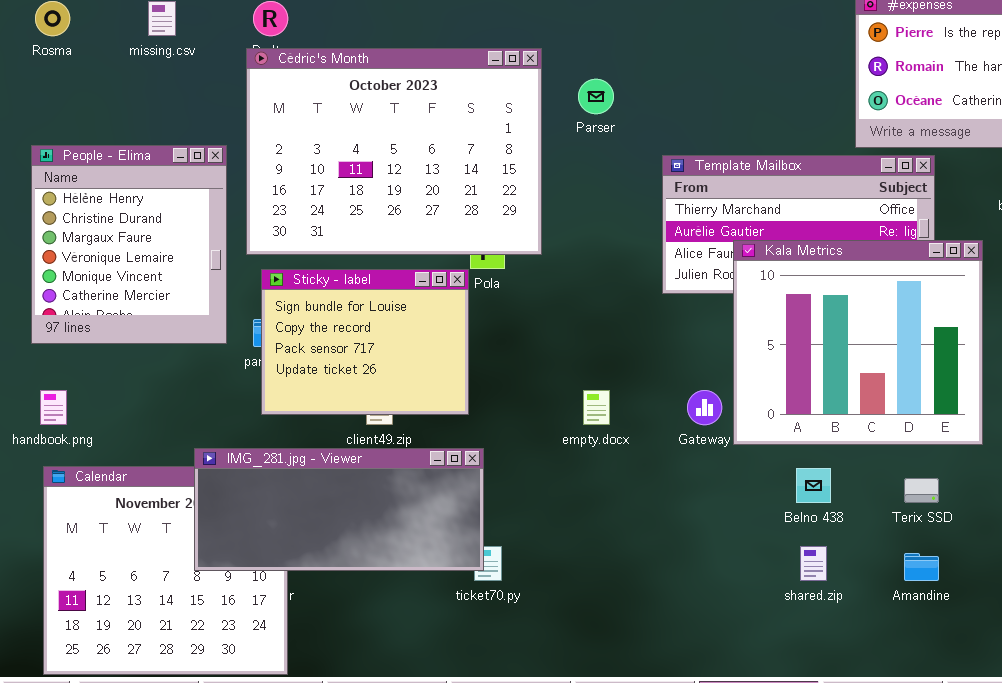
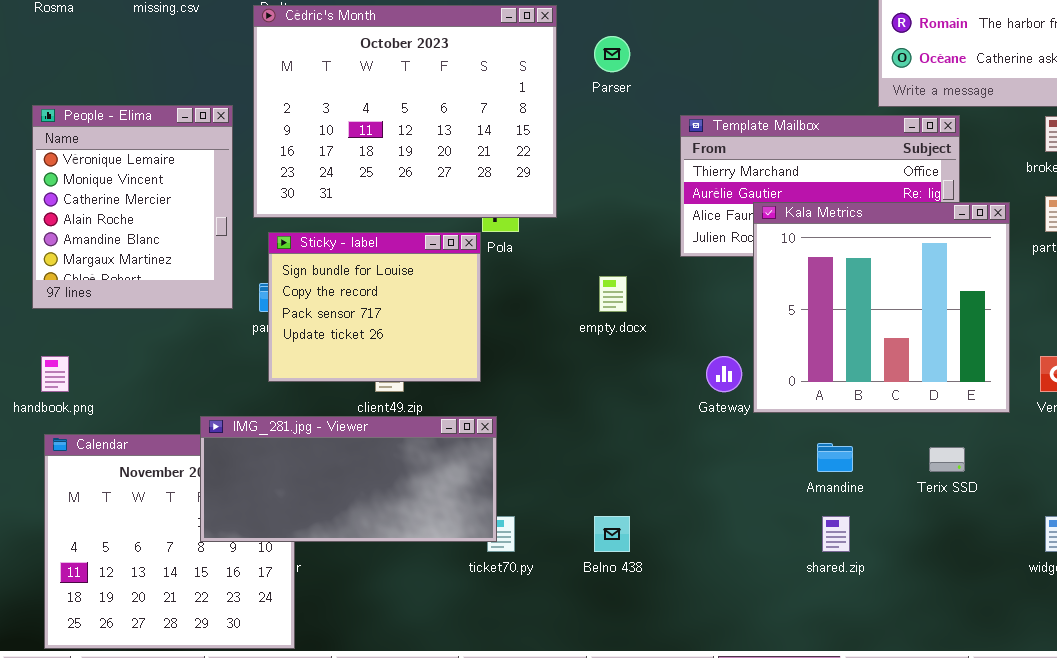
People - Elima: [31,145,227,344] -> [32,105,233,309], scrolled down 3 rows
empty.docx: [583,390,610,425] -> [599,276,627,312], moved
Belno 438: [796,468,831,503] -> [594,516,630,552], moved
Amandine: [904,553,939,581] -> [817,443,853,472], moved

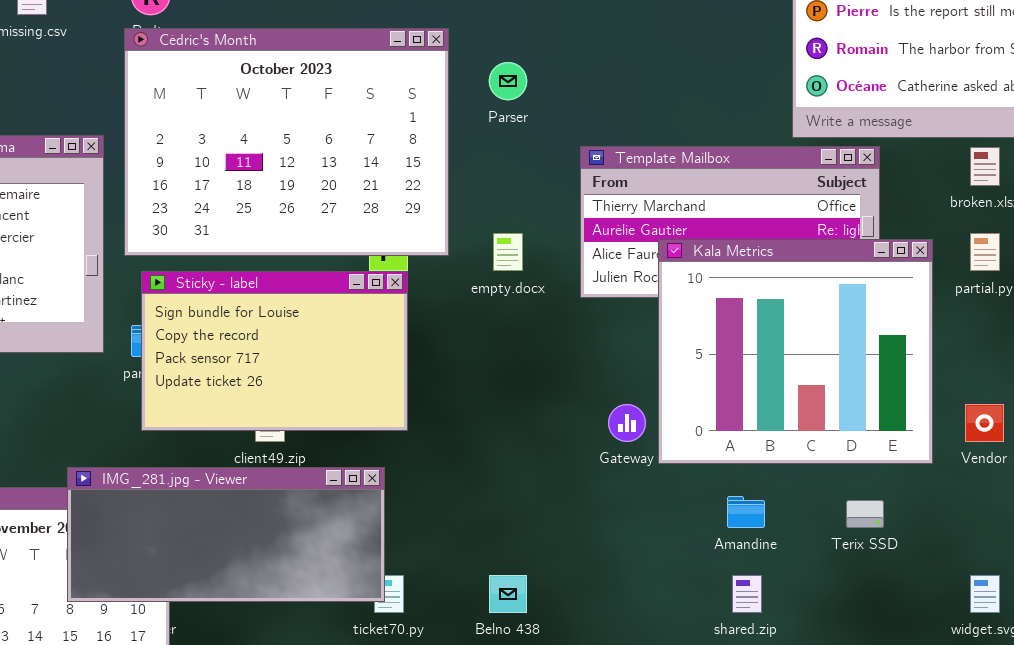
Sticky - label: [268,232,481,382] -> [141,271,408,431], resized
empty.docx: [599,276,627,312] -> [493,233,523,271], moved

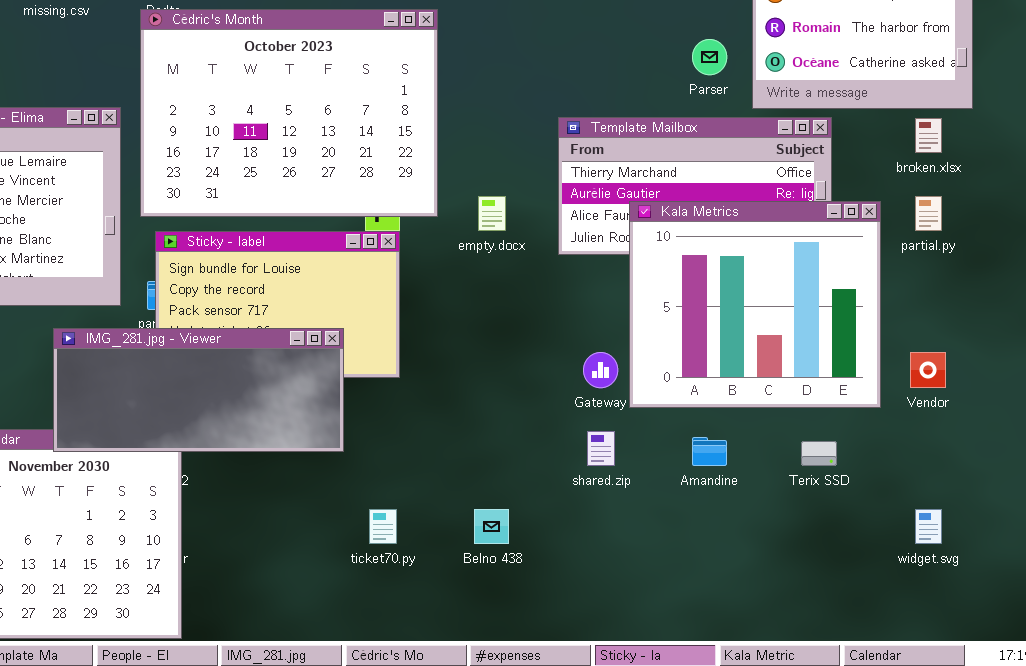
Parser: [489,62,527,100] -> [692,39,727,75], moved
IMG_281.jpg - Viewer: [67,467,385,602] -> [53,328,344,452], moved
shared.zip: [732,575,762,613] -> [587,431,615,466], moved

